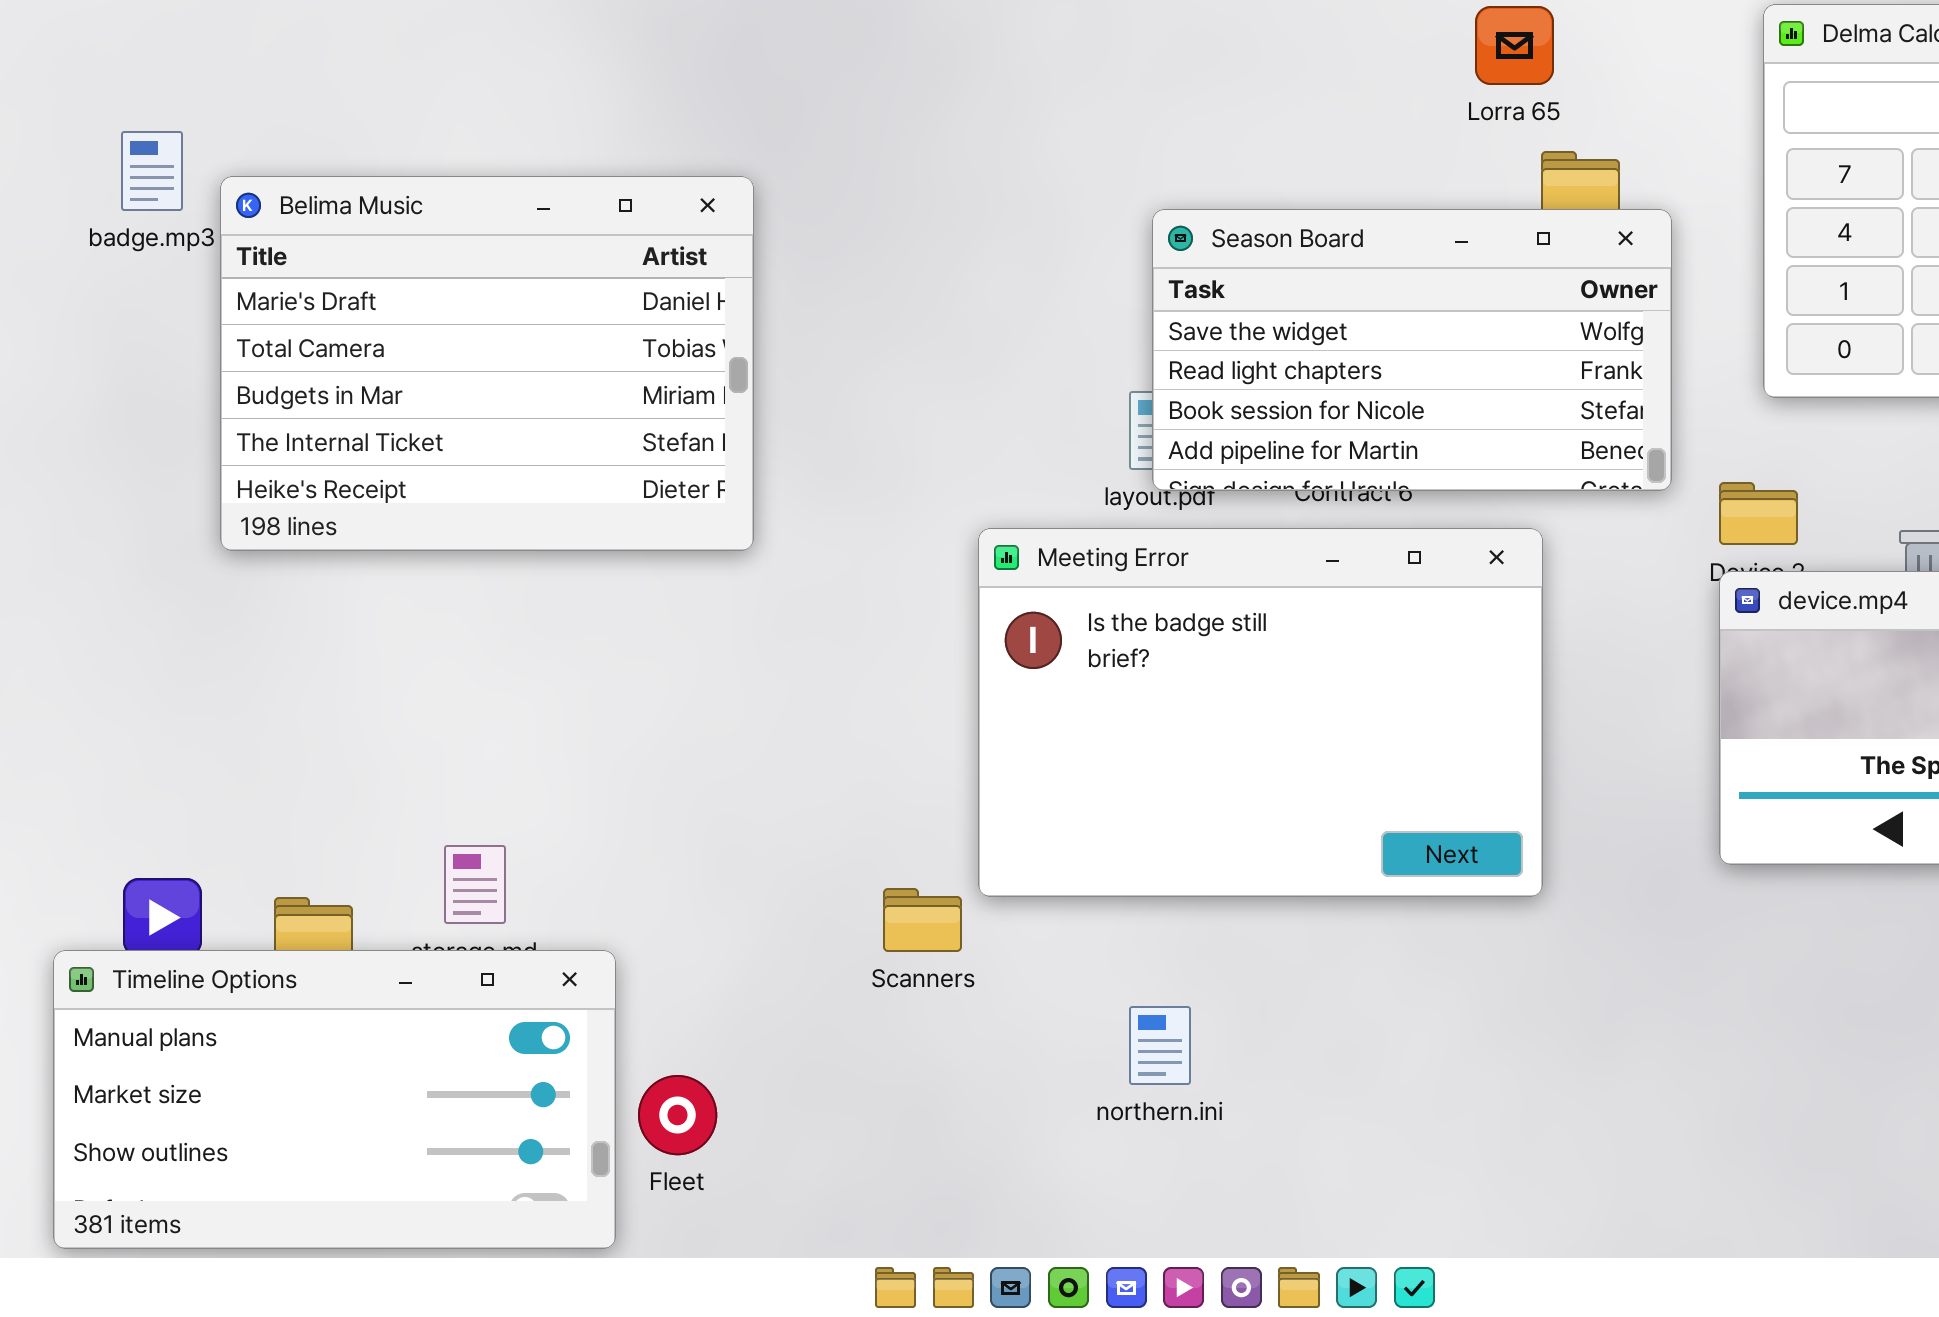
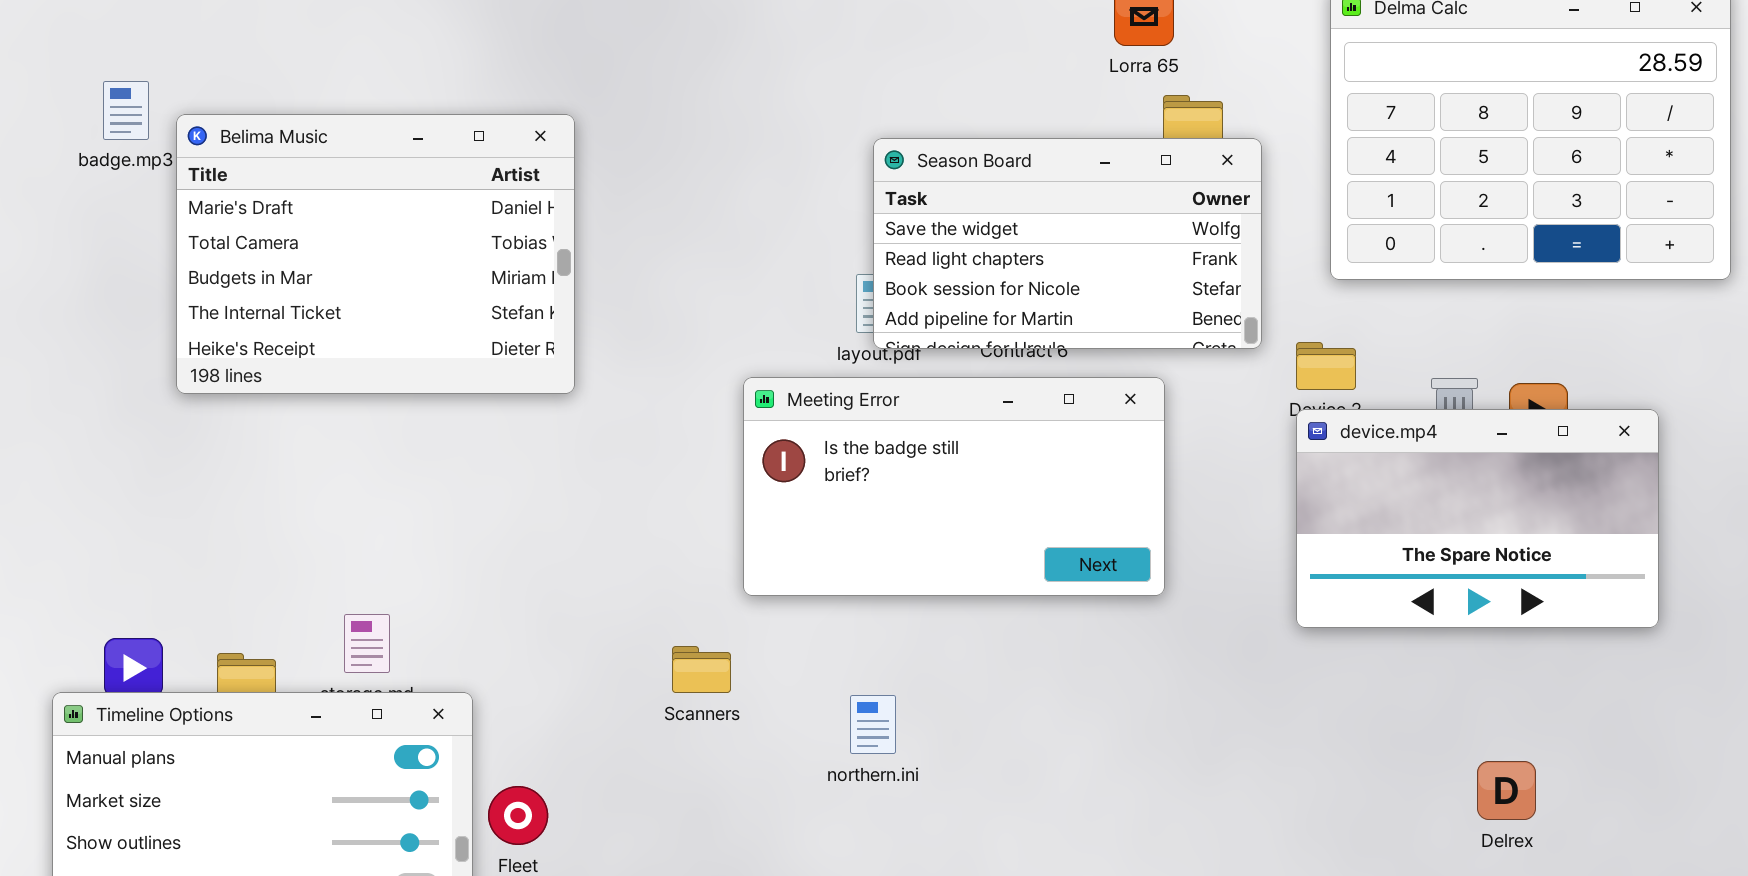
Meeting Error: [978,528,1543,897] -> [743,377,1165,596], resized
northern.ini: [1129,1006,1191,1085] -> [850,695,896,754], moved

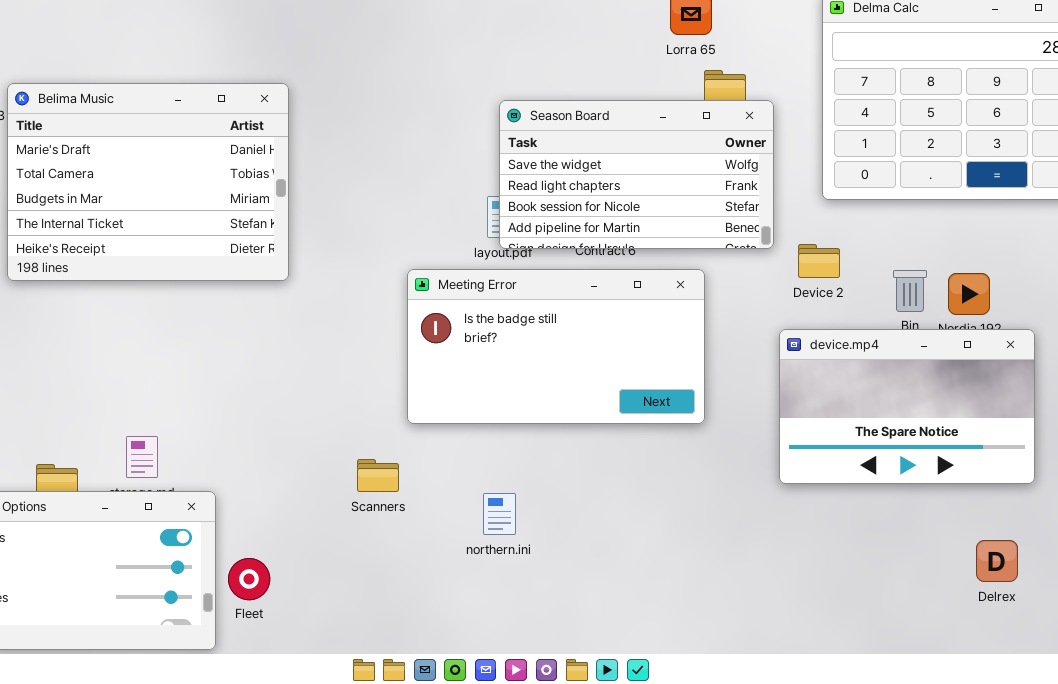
device.mp4: [1296,409,1659,628] -> [779,329,1035,484], moved
Delrex: [1477,761,1536,820] -> [976,540,1018,582], moved

